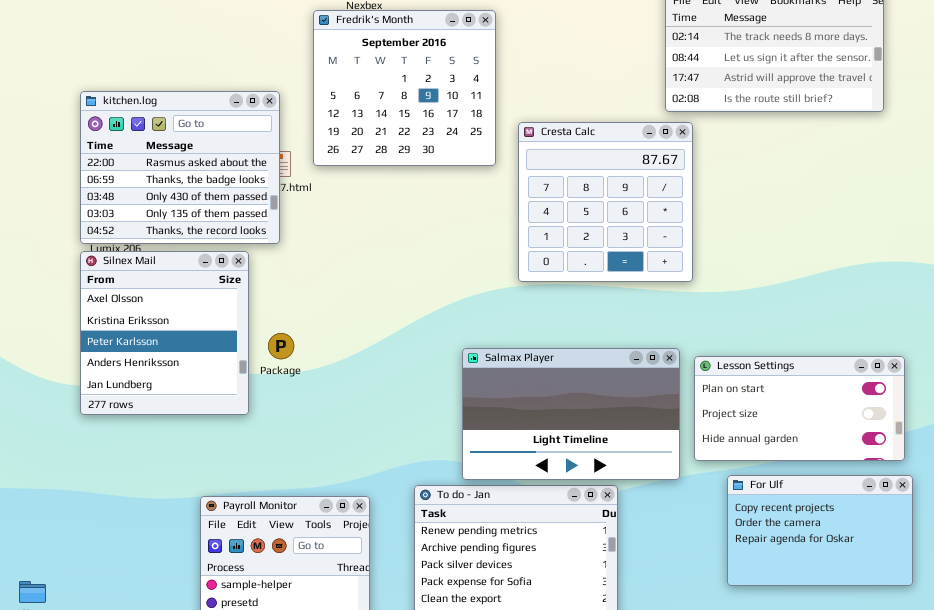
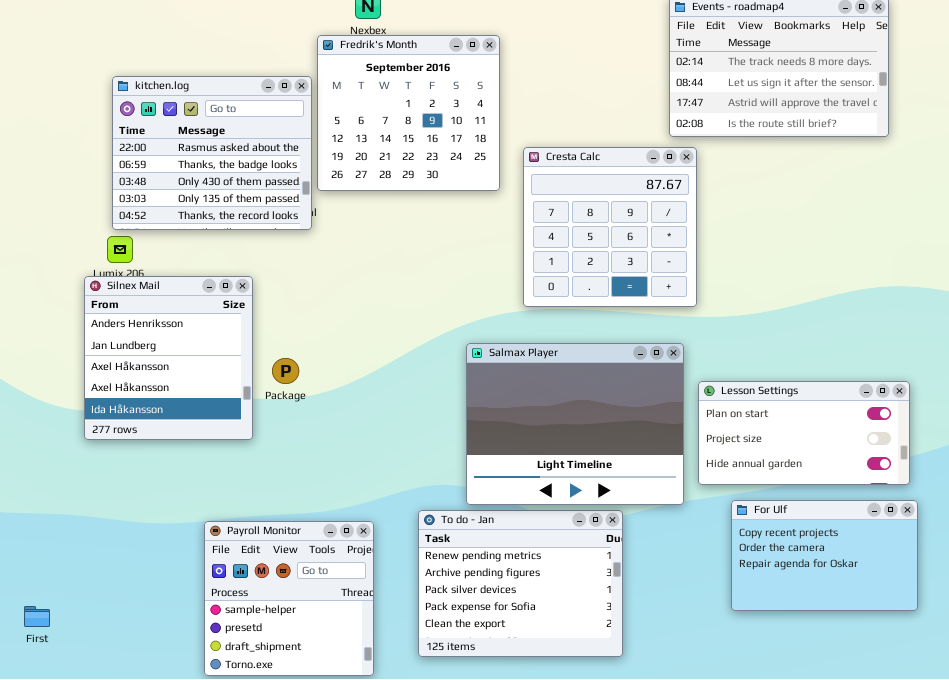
kitchen.log: [80,91,280,244] -> [112,76,312,230], moved
Silnex Mail: [80,251,249,415] -> [84,276,253,440], scrolled down 3 rows
Salmax Player: [462,348,680,480] -> [466,343,684,505], resized

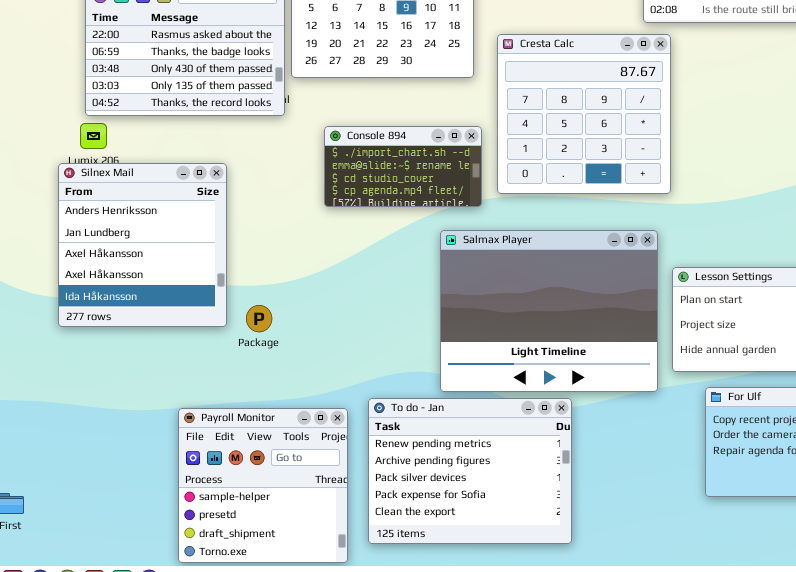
Console 894: none -> [324,126,482,207], opened
Package: [272,358,299,384] -> [246,305,272,332], moved
To do - Jan: [418,510,623,657] -> [368,398,572,544], moved

